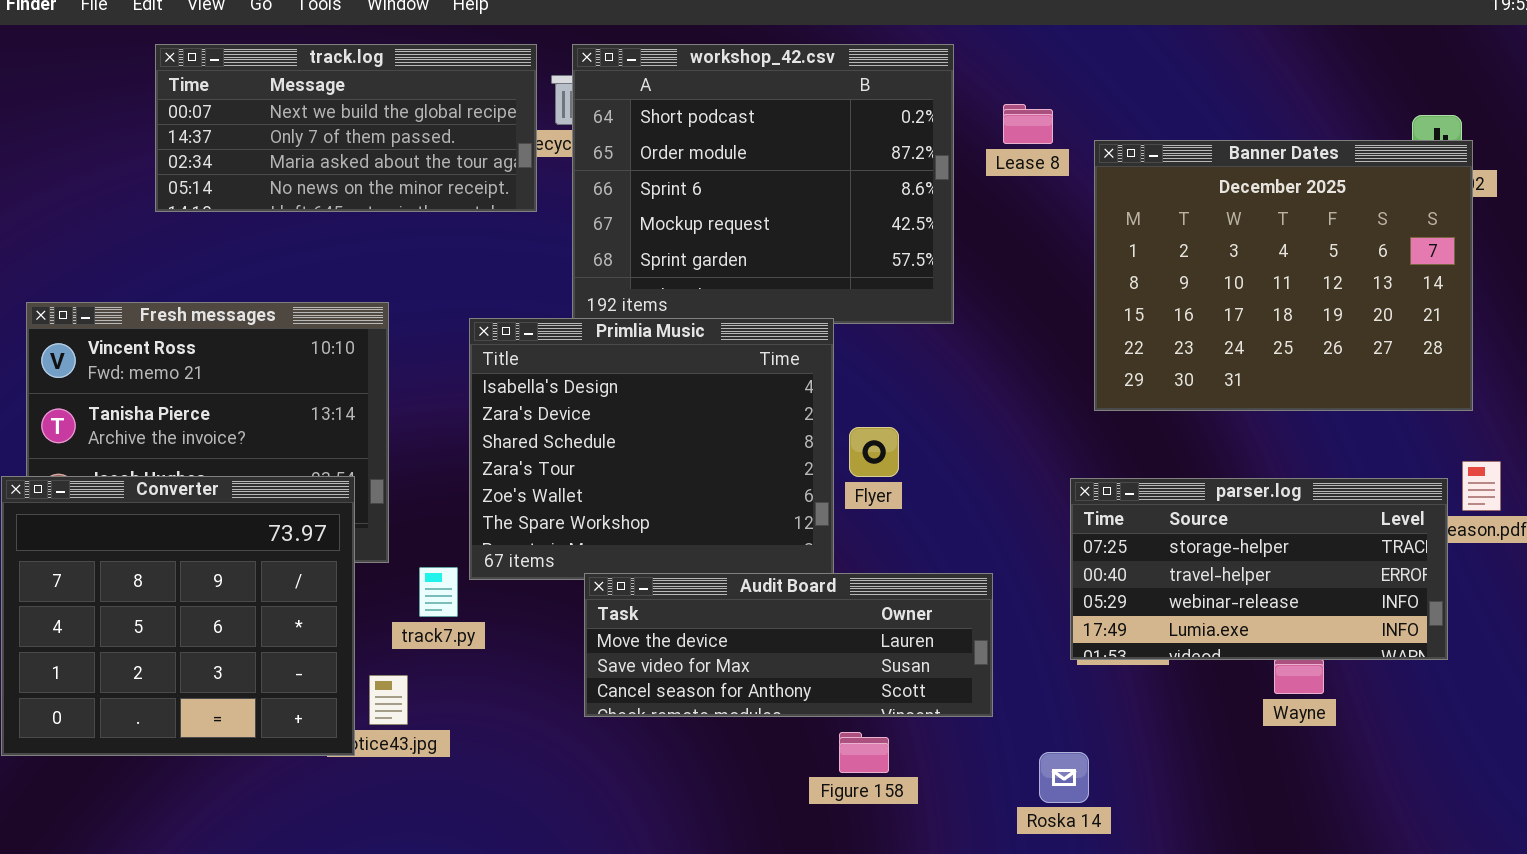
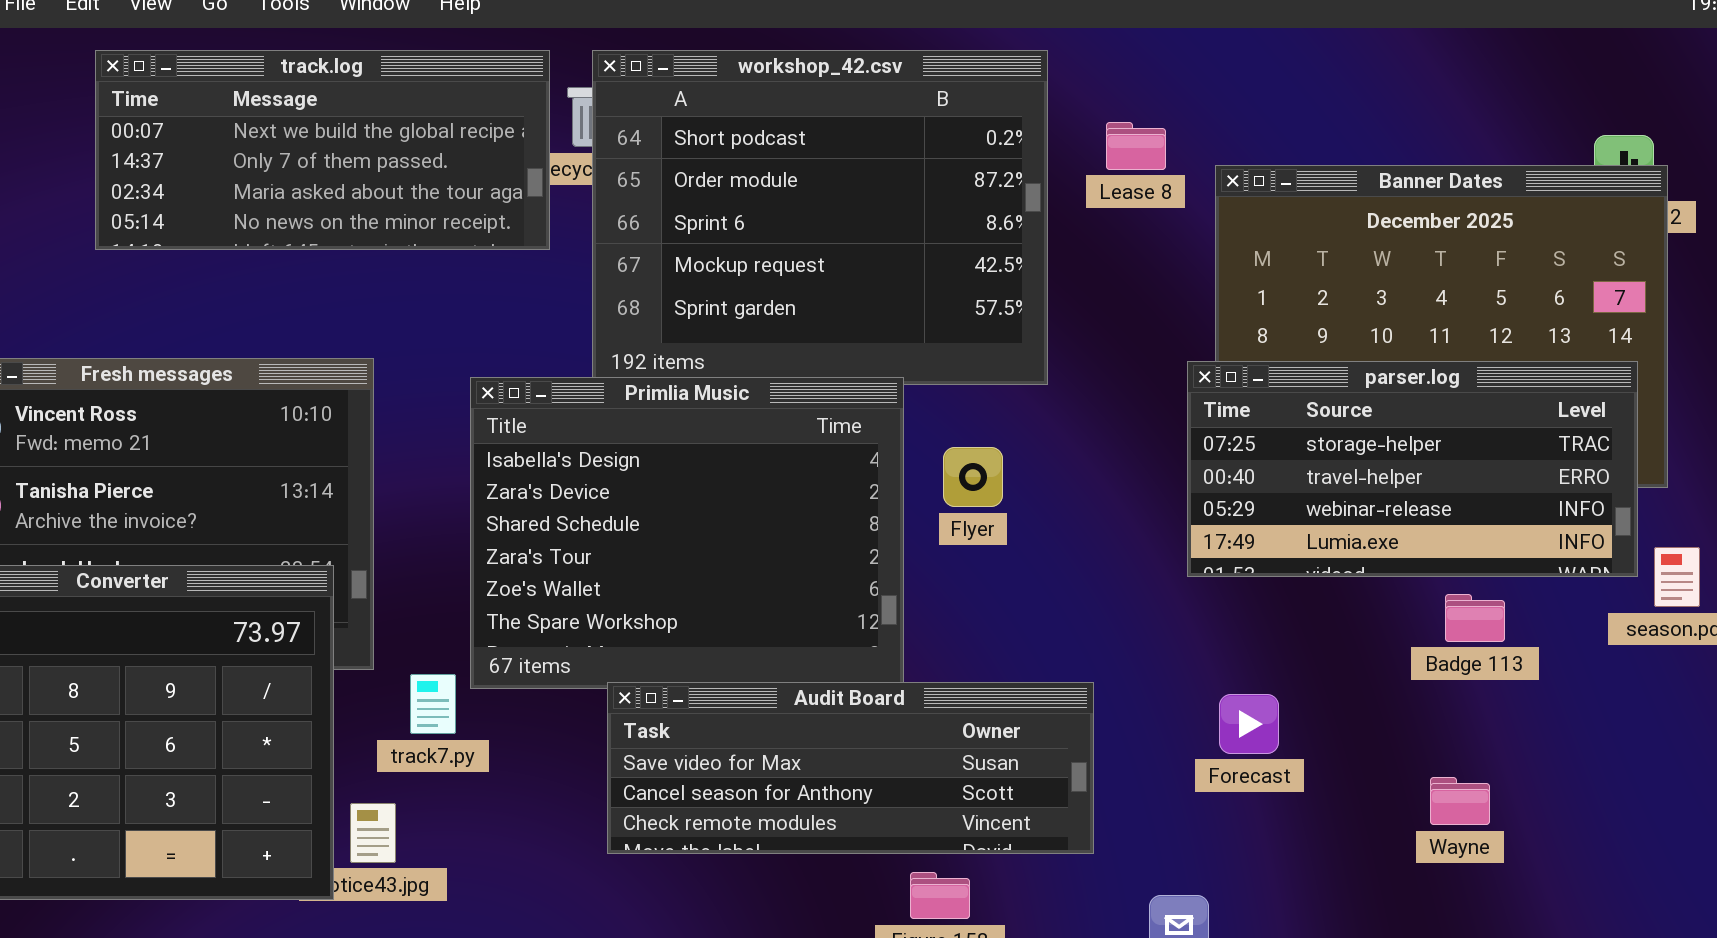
Flyer: [849,427,899,477] -> [943,447,1003,507], moved
parser.log: [1070,478,1448,660] -> [1187,361,1638,577], moved
Audit Board: [584,573,993,717] -> [607,682,1094,854], scrolled down 1 row

